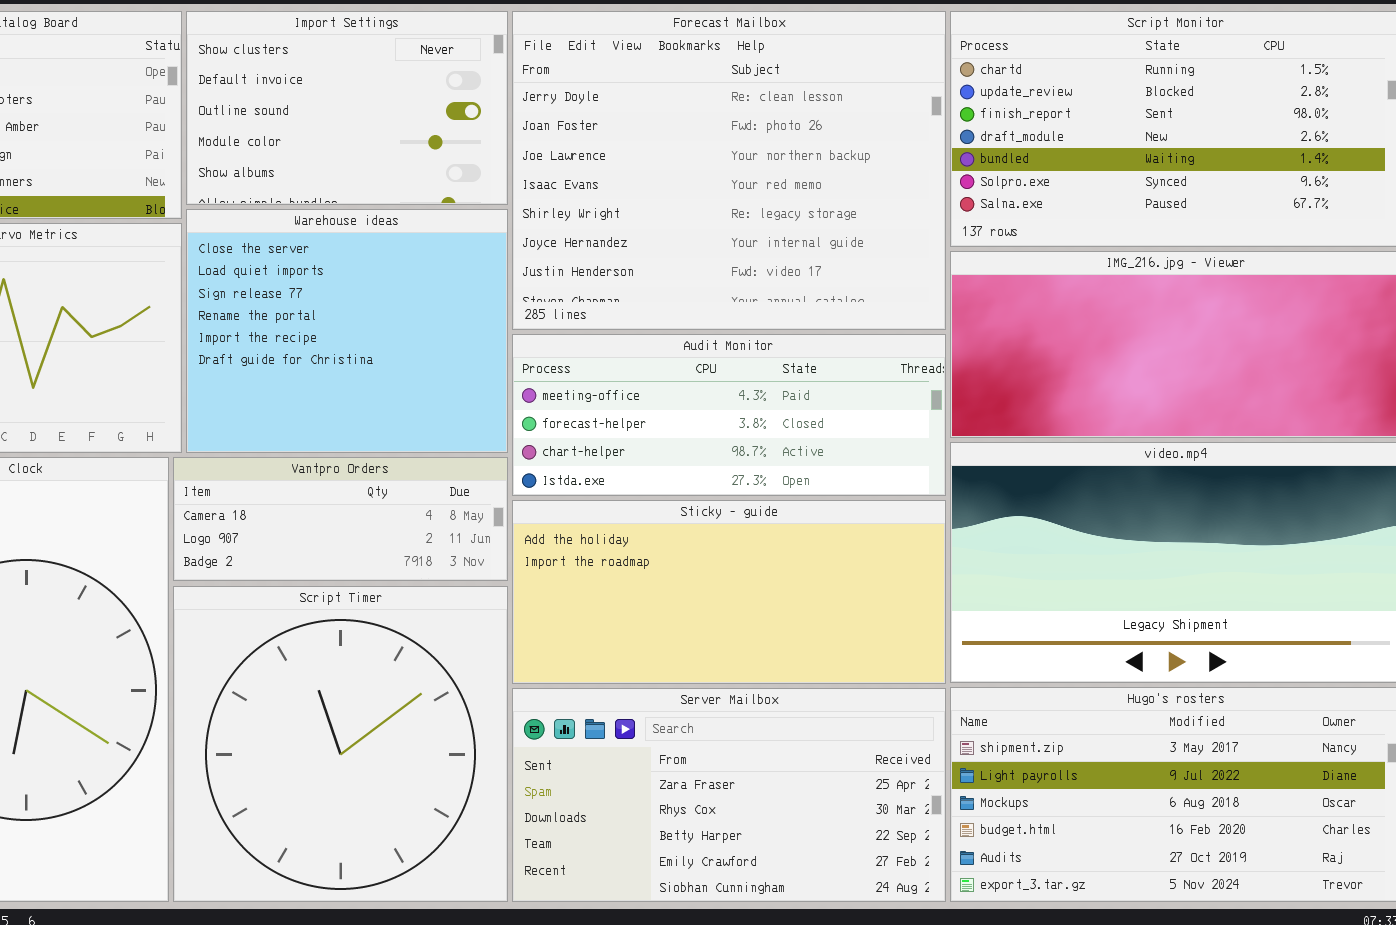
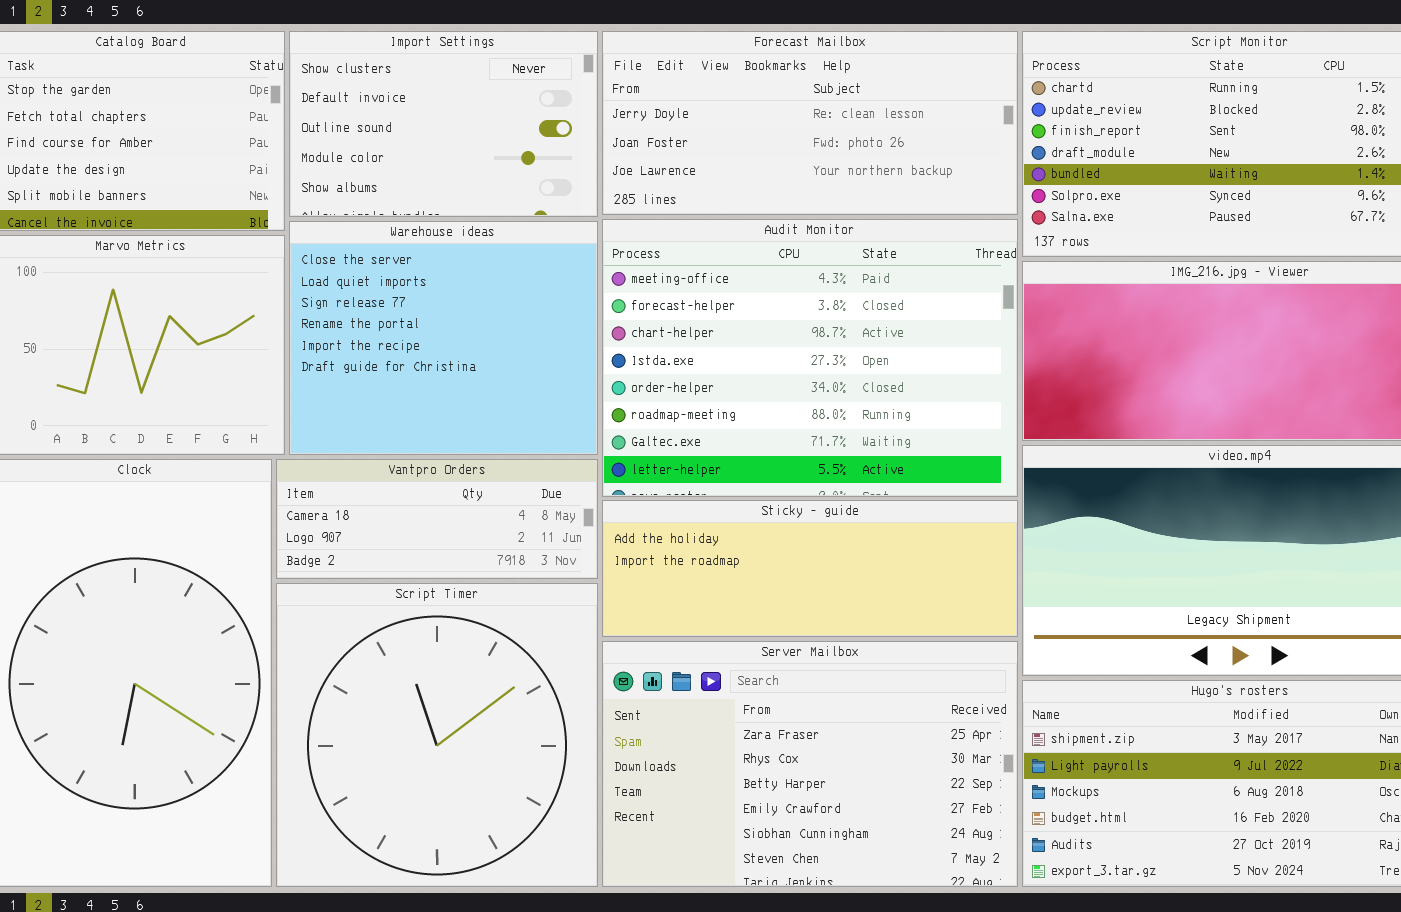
Forecast Mailbox: [512,11,946,330] -> [602,31,1018,215], resized
Audit Monitor: [512,334,946,496] -> [602,219,1018,497], resized
Sticky - guide: [512,500,946,684] -> [602,500,1018,637], resized
Server Mailbox: [512,688,946,902] -> [602,641,1018,887], resized

